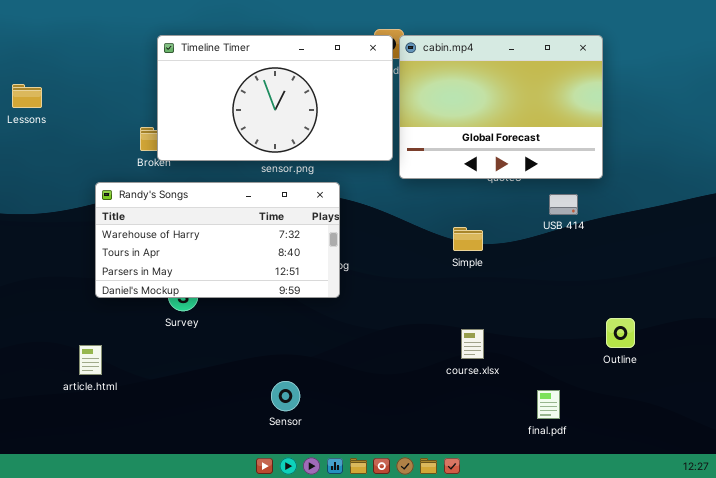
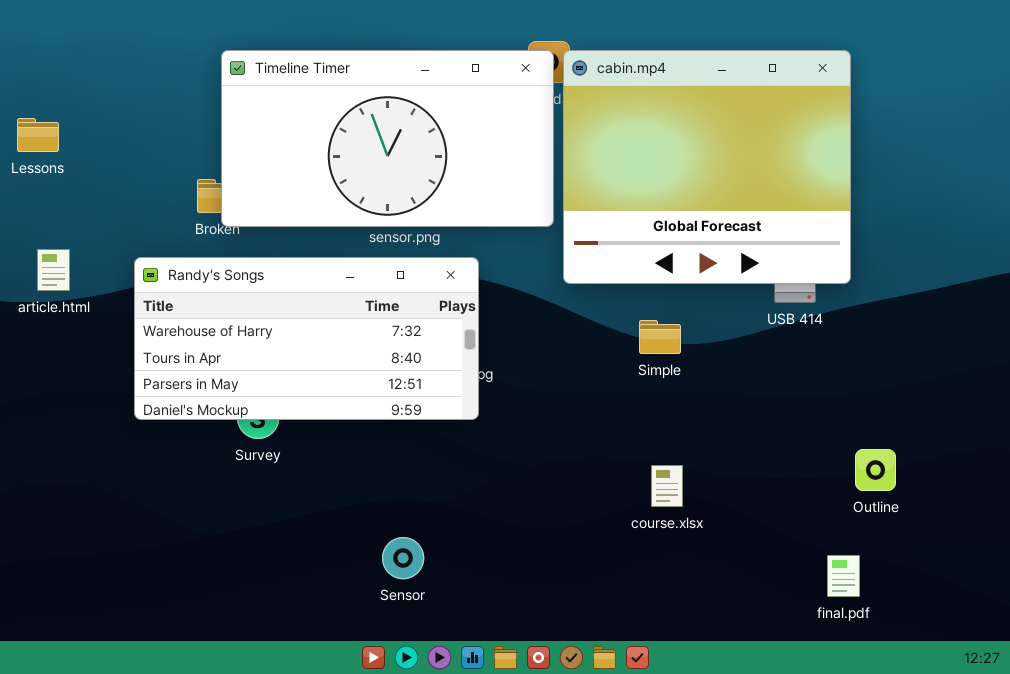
cabin.mp4: [399,35,603,179] -> [563,50,851,284], resized
article.html: [79,345,102,375] -> [37,249,70,291], moved
final.pdf: [537,390,560,419] -> [827,555,860,597], moved

